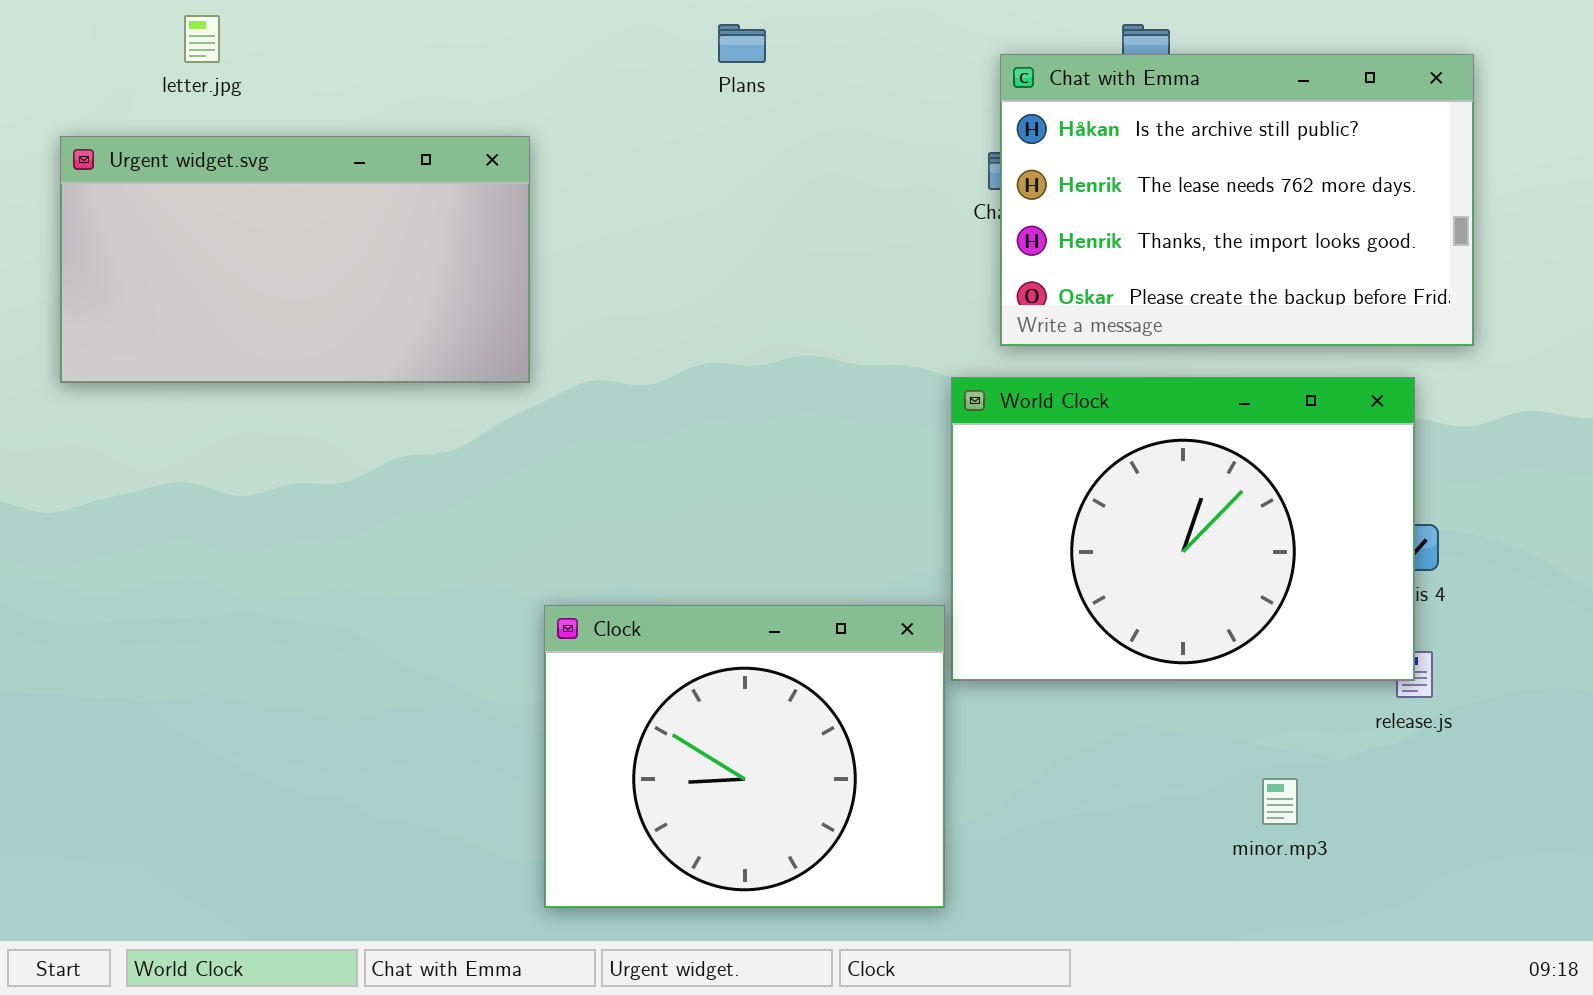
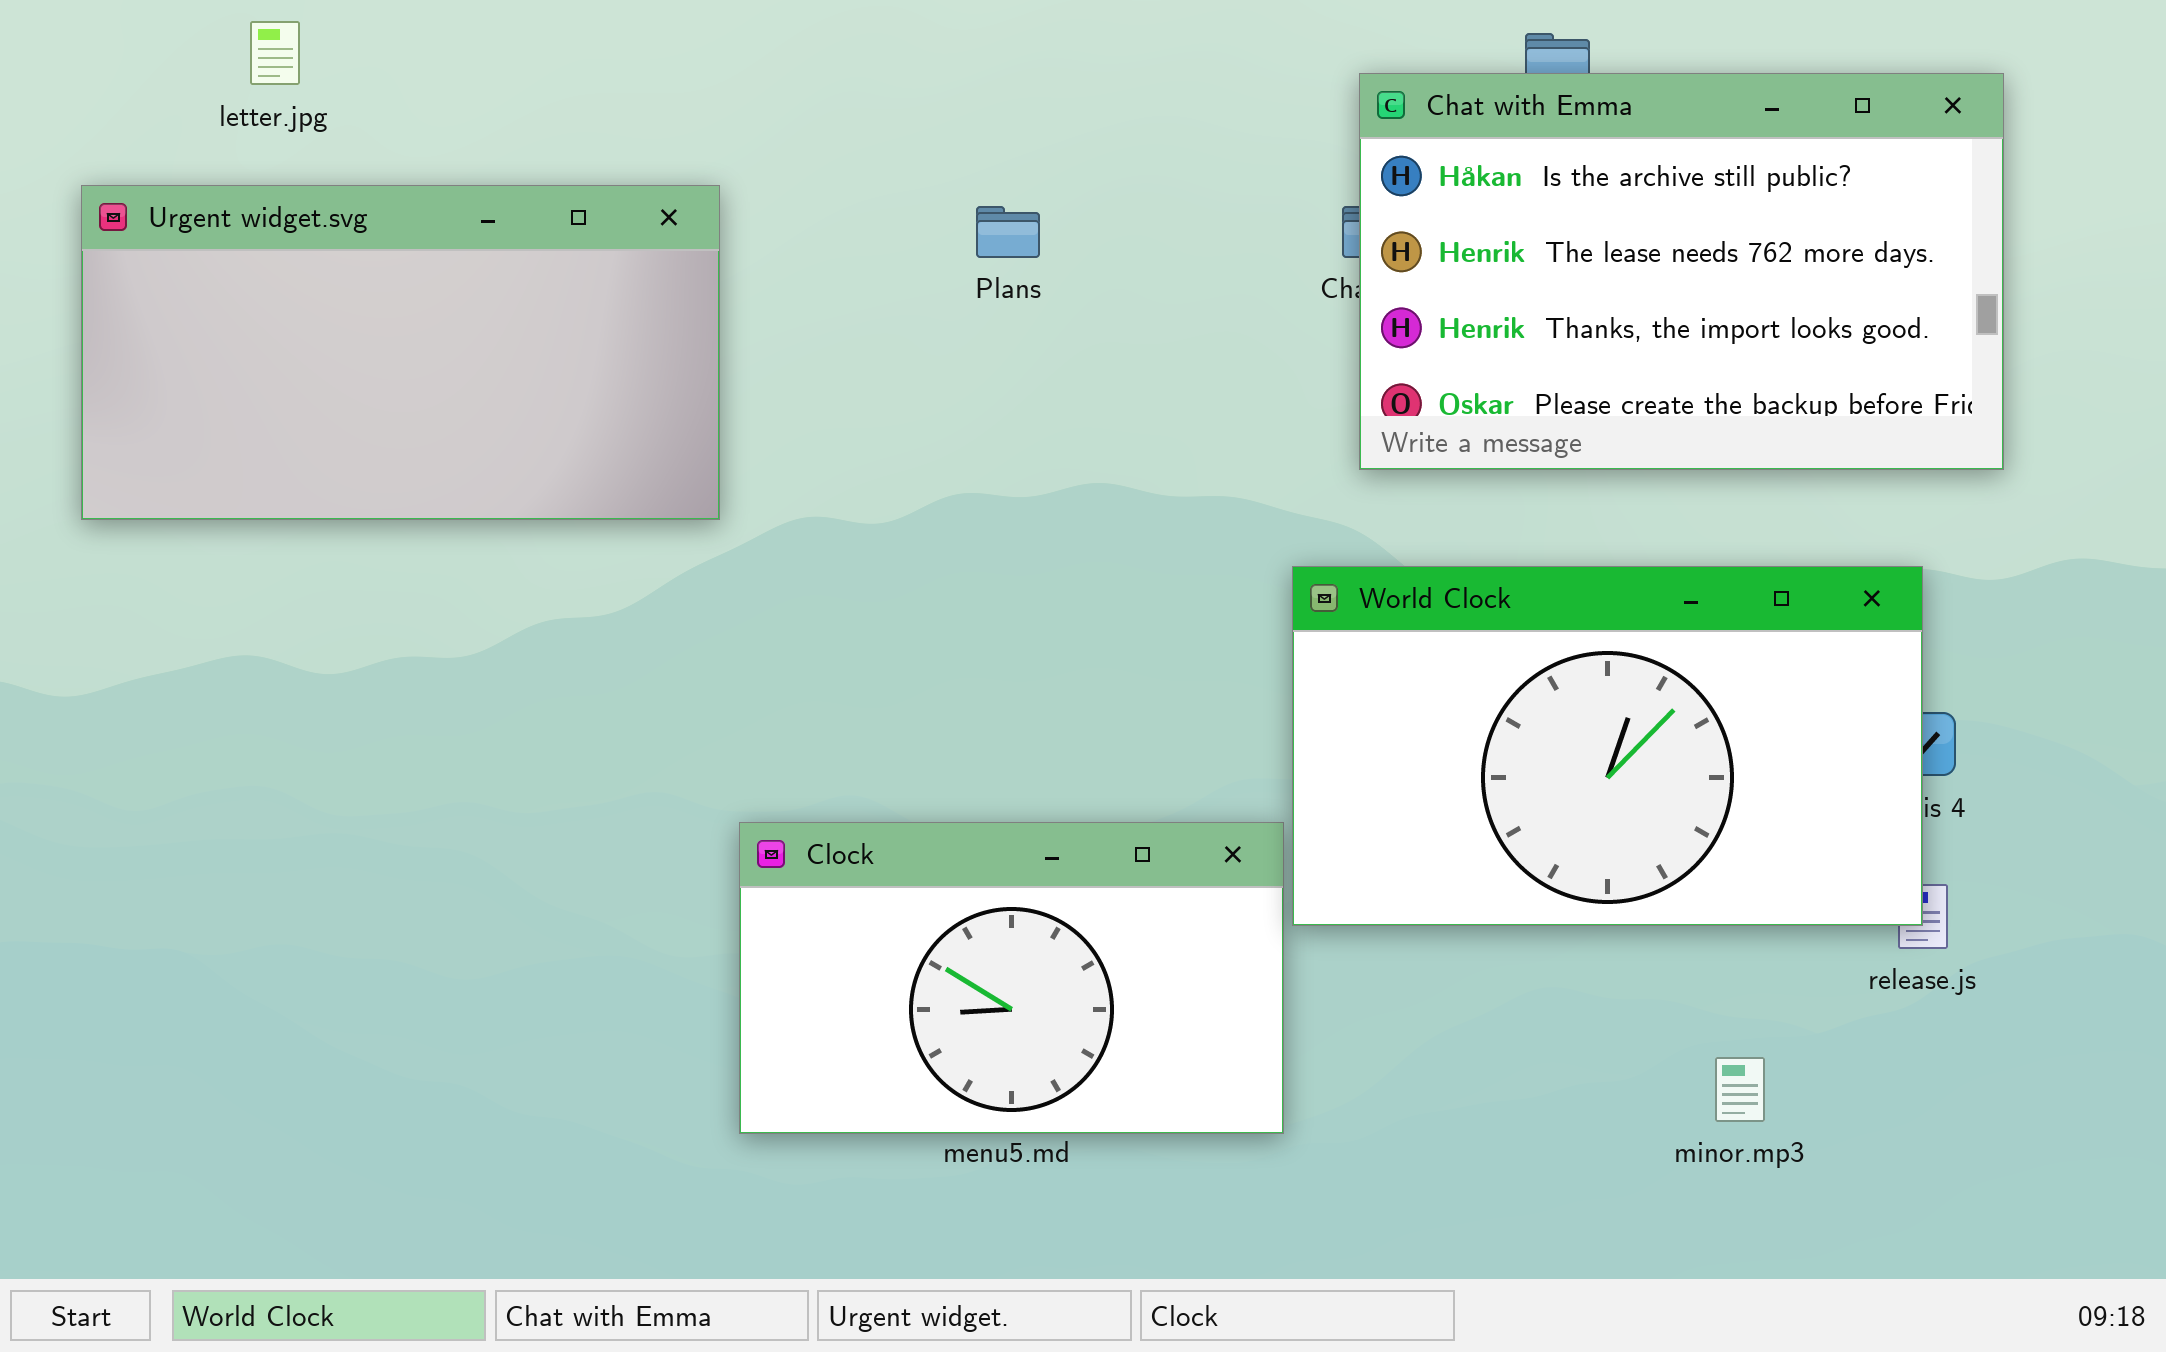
Plans: [718,24,766,63] -> [976,206,1040,258], moved
World Clock: [951,377,1415,681] -> [1292,566,1923,926], resized
Clock: [544,605,945,908] -> [739,822,1284,1134], resized

